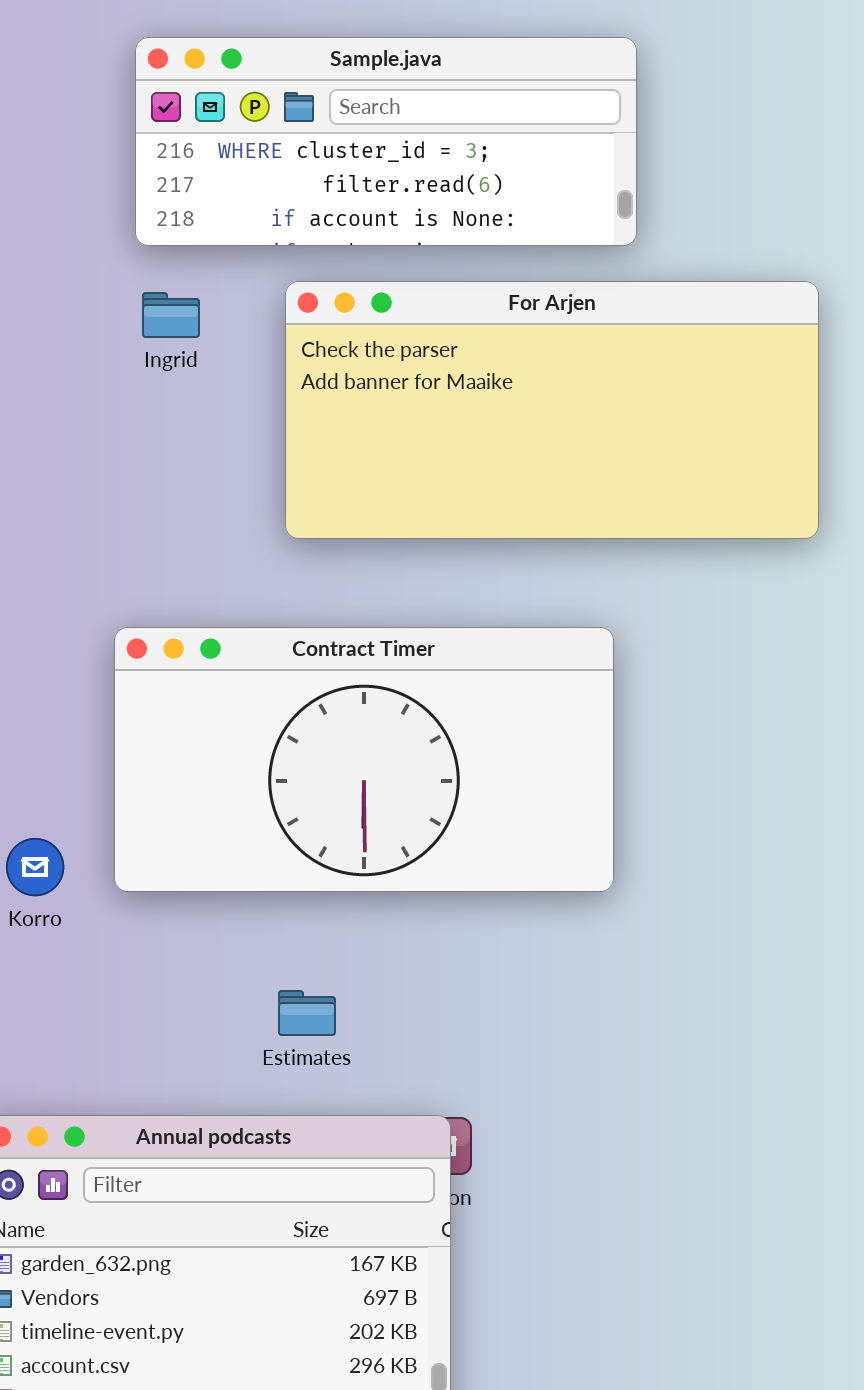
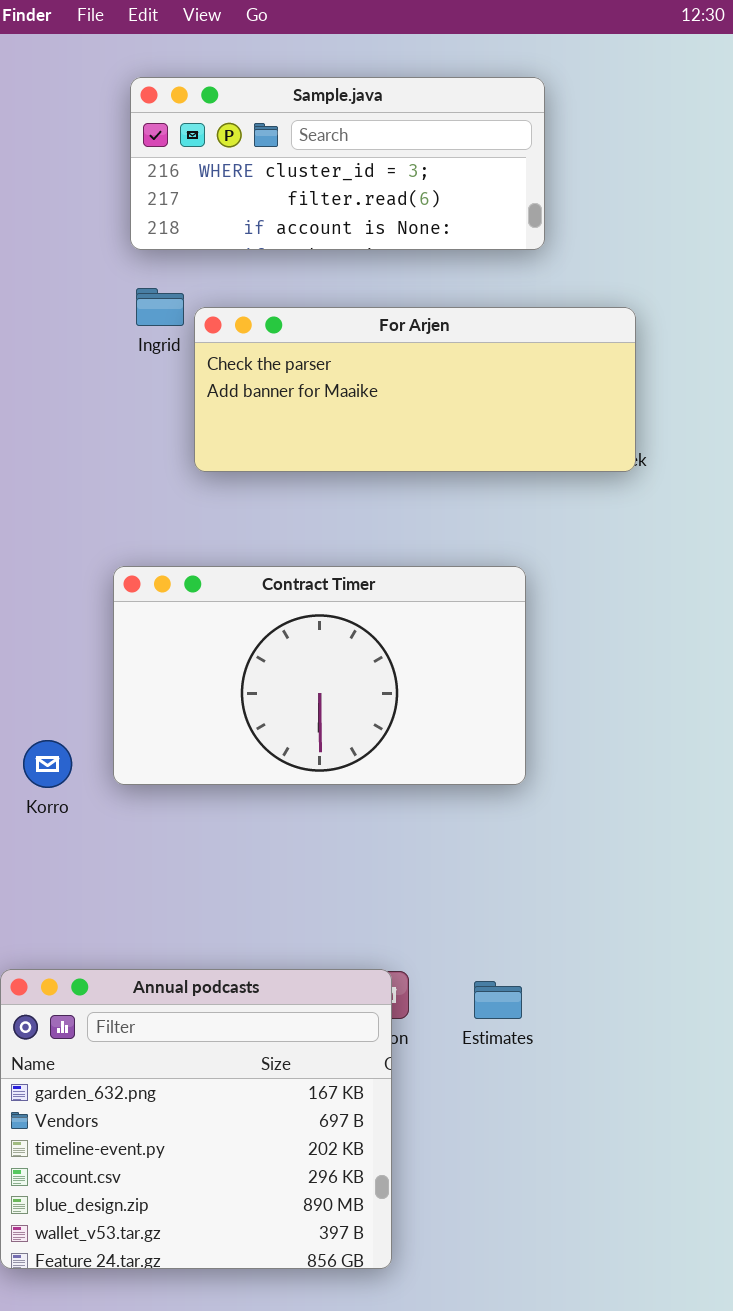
For Arjen: [285,281,819,539] -> [194,307,636,472], moved, resized
Estimates: [278,990,336,1036] -> [474,981,522,1019], moved

